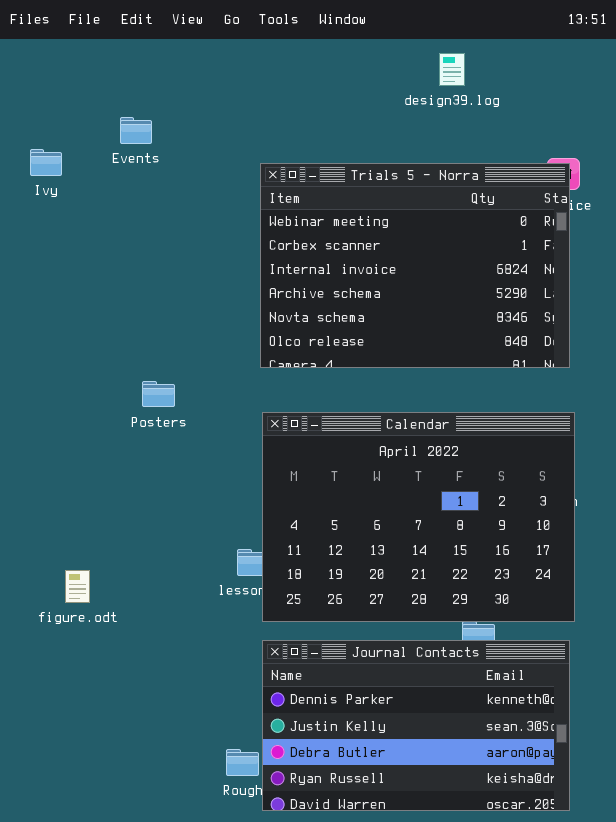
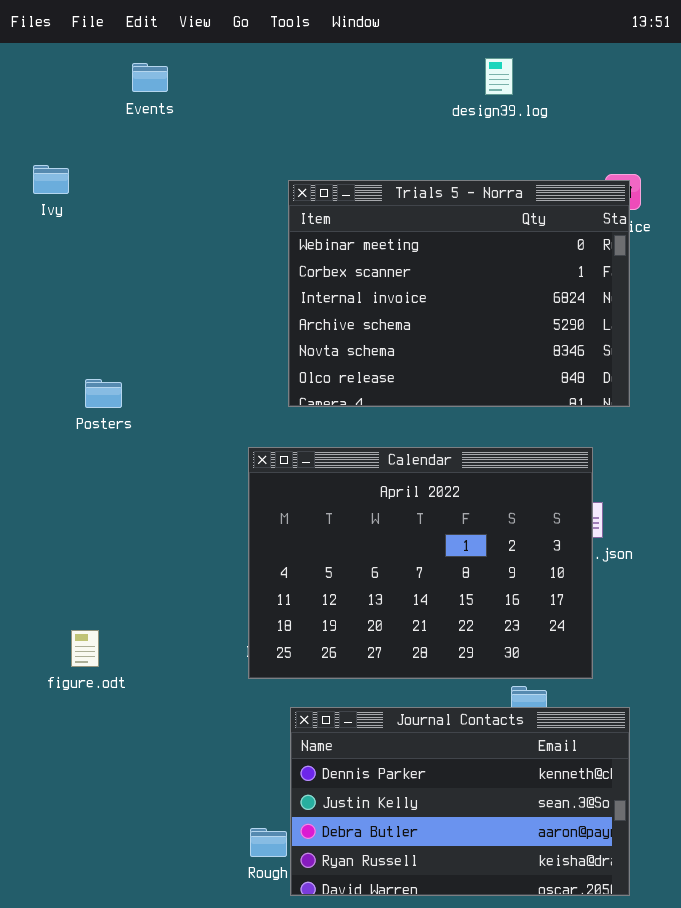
Events: [120,117,152,144] -> [132,63,168,92], moved
Posters: [142,381,175,407] -> [85,379,122,408], moved
Calendar: [262,412,575,622] -> [248,447,593,679], moved

